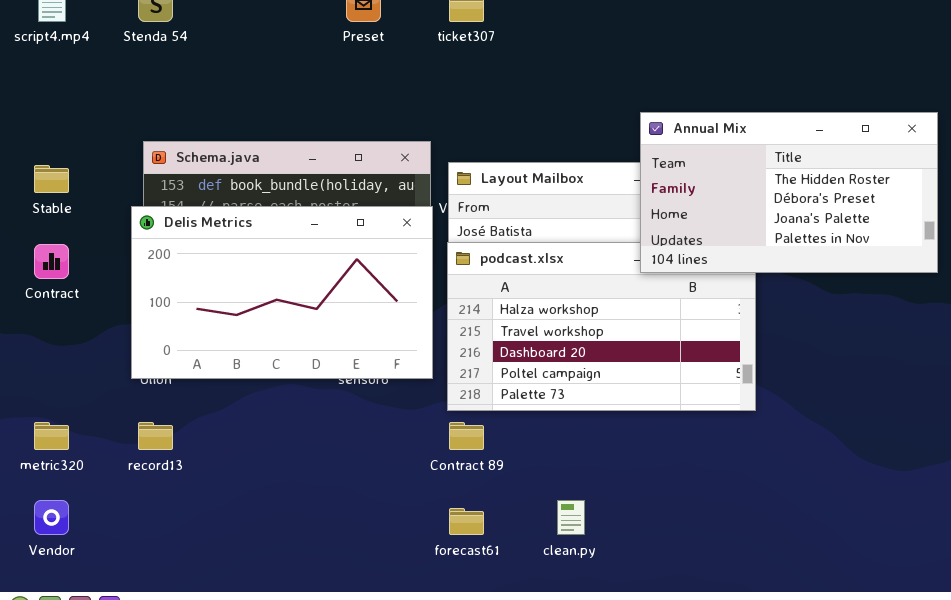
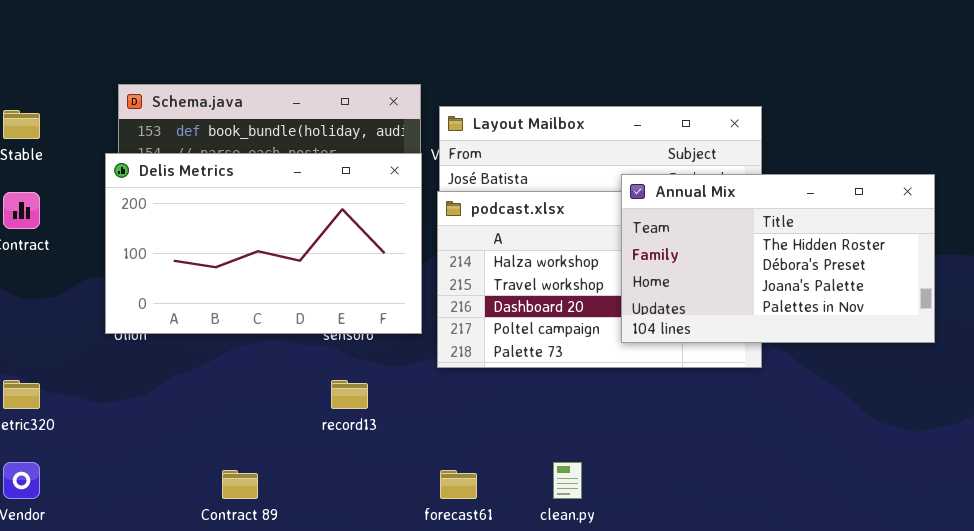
Annual Mix: [640,112,938,273] -> [621,174,935,343], moved
record13: [138,422,173,450] -> [331,380,368,409], moved
Contract 89: [449,422,484,450] -> [222,470,258,499], moved

